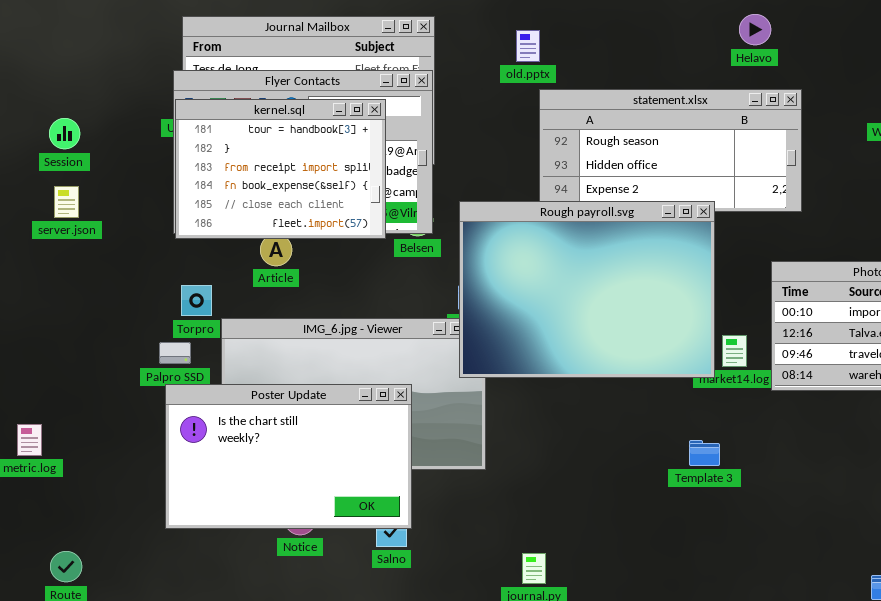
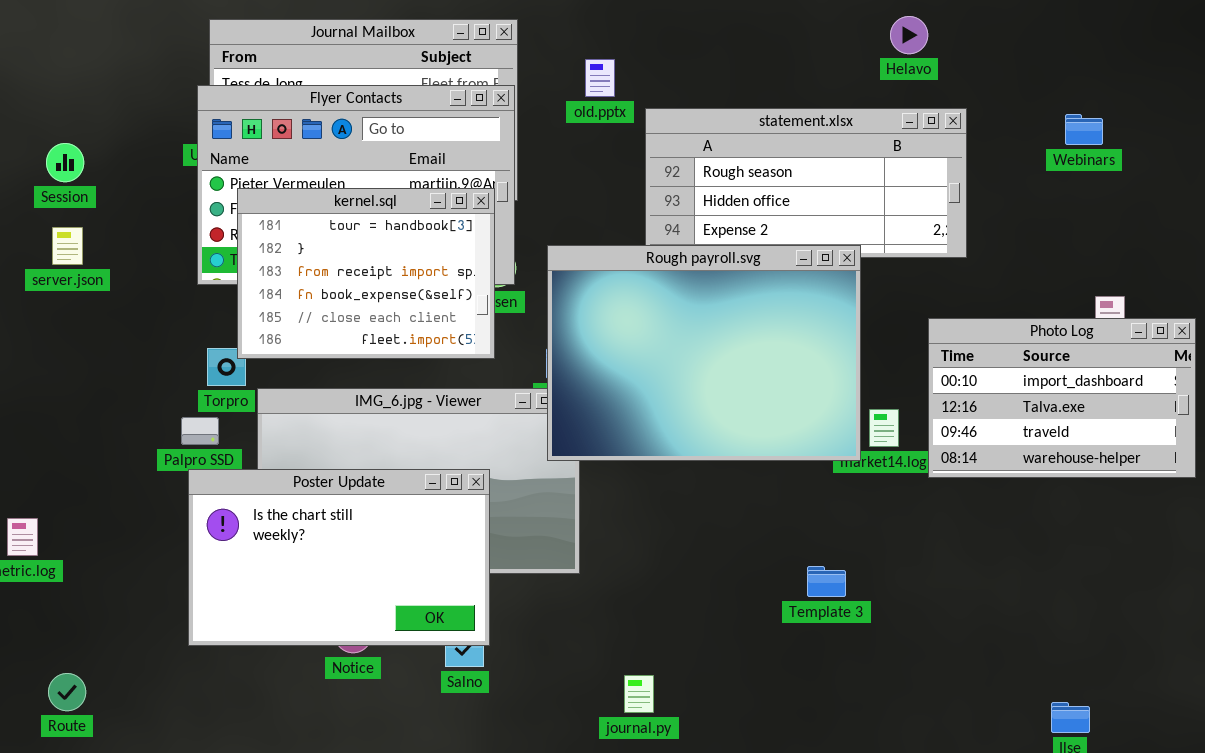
old.pptx: [516,30,540,62] -> [585,59,615,97], moved
kernel.sql: [175,99,386,239] -> [237,188,495,359], moved
Template 3: [689,440,720,466] -> [807,566,846,597], moved

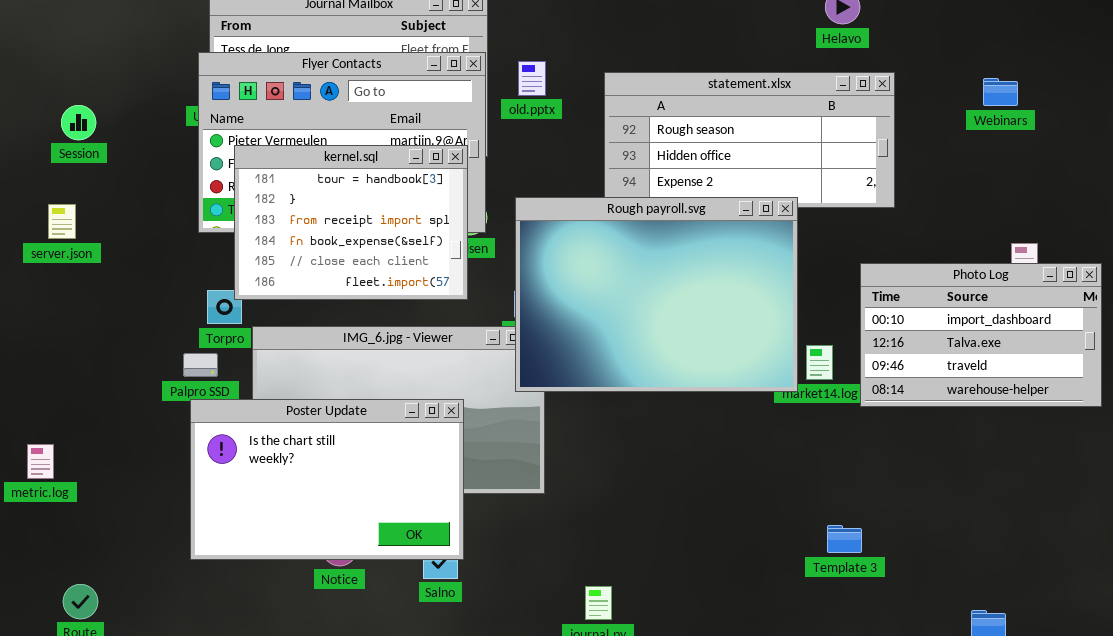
old.pptx: [585,59,615,97] -> [518,61,546,96], moved
server.json: [52,227,83,265] -> [48,204,76,239], moved
Template 3: [807,566,846,597] -> [827,525,862,553], moved

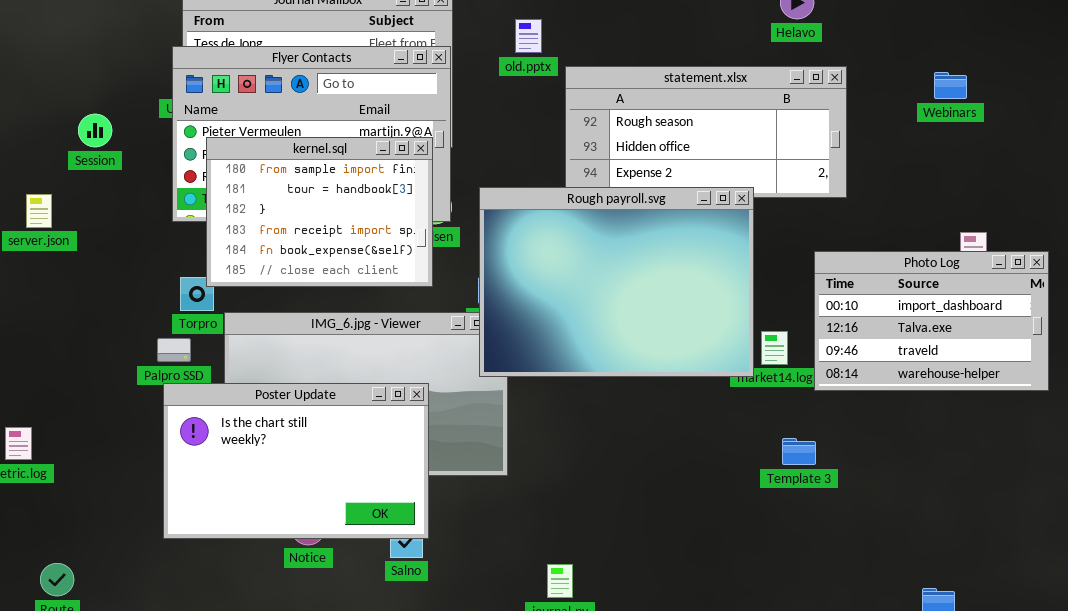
old.pptx: [518,61,546,96] -> [515,19,542,53], moved
Session: [61,105,96,140] -> [78,114,112,147], moved
kernel.sql: [234,145,468,300] -> [206,137,433,287], scrolled up 1 row
Template 3: [827,525,862,553] -> [782,438,816,465], moved

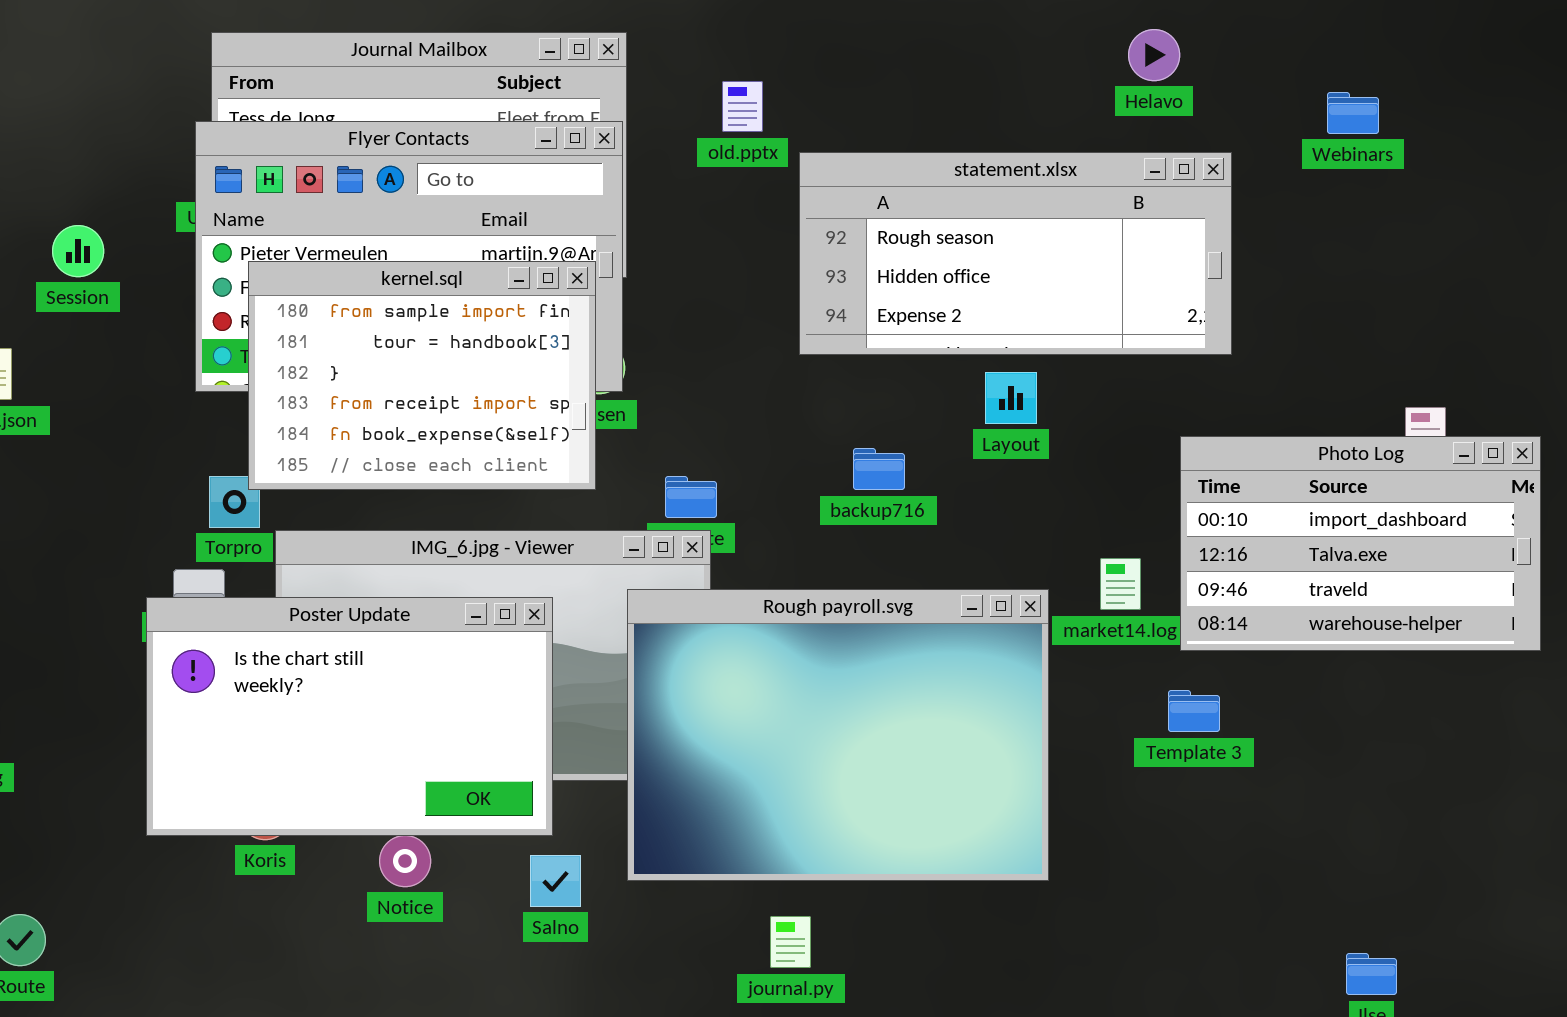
Webinars: [934,72,967,99] -> [1327,92,1379,134], moved
Rough payroll.svg: [479,187,754,377] -> [627,589,1049,881], moved
Poster Update: [163,383,429,539] -> [146,597,553,836], moved
Template 3: [782,438,816,465] -> [1168,690,1220,732], moved

